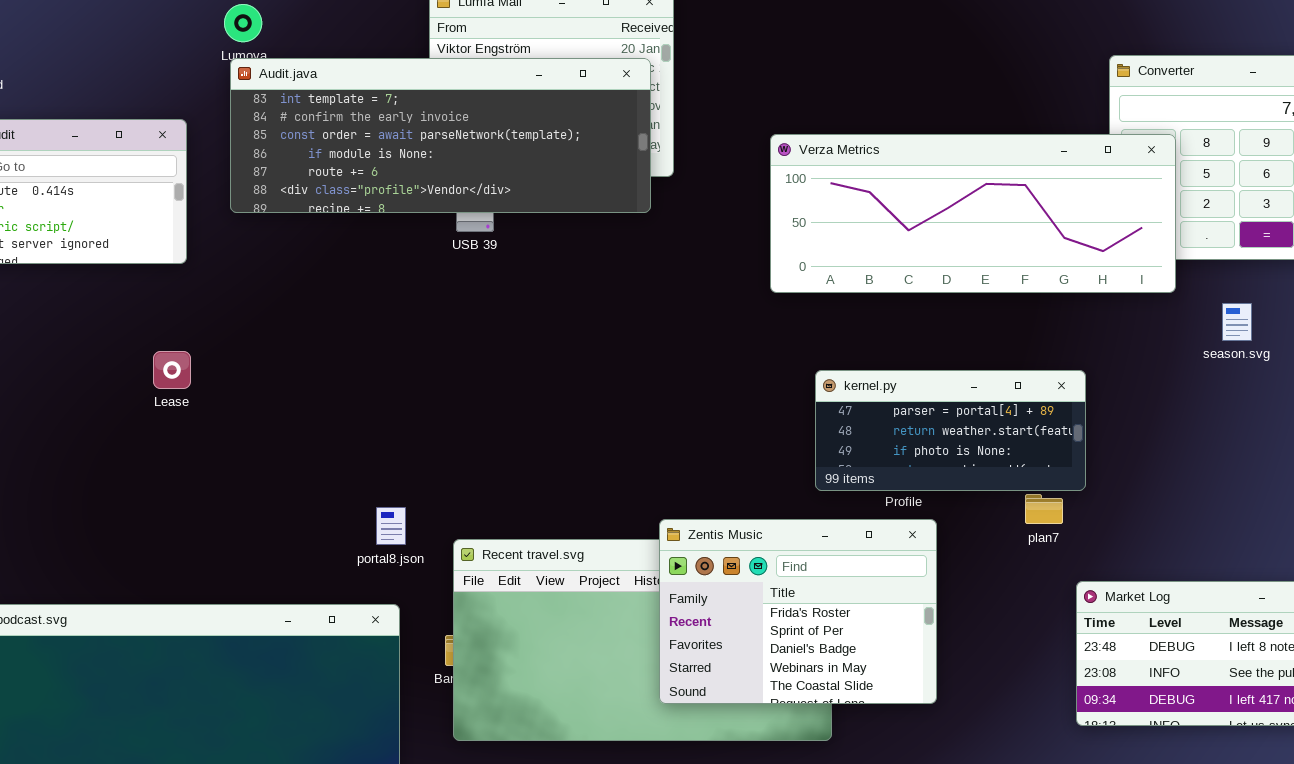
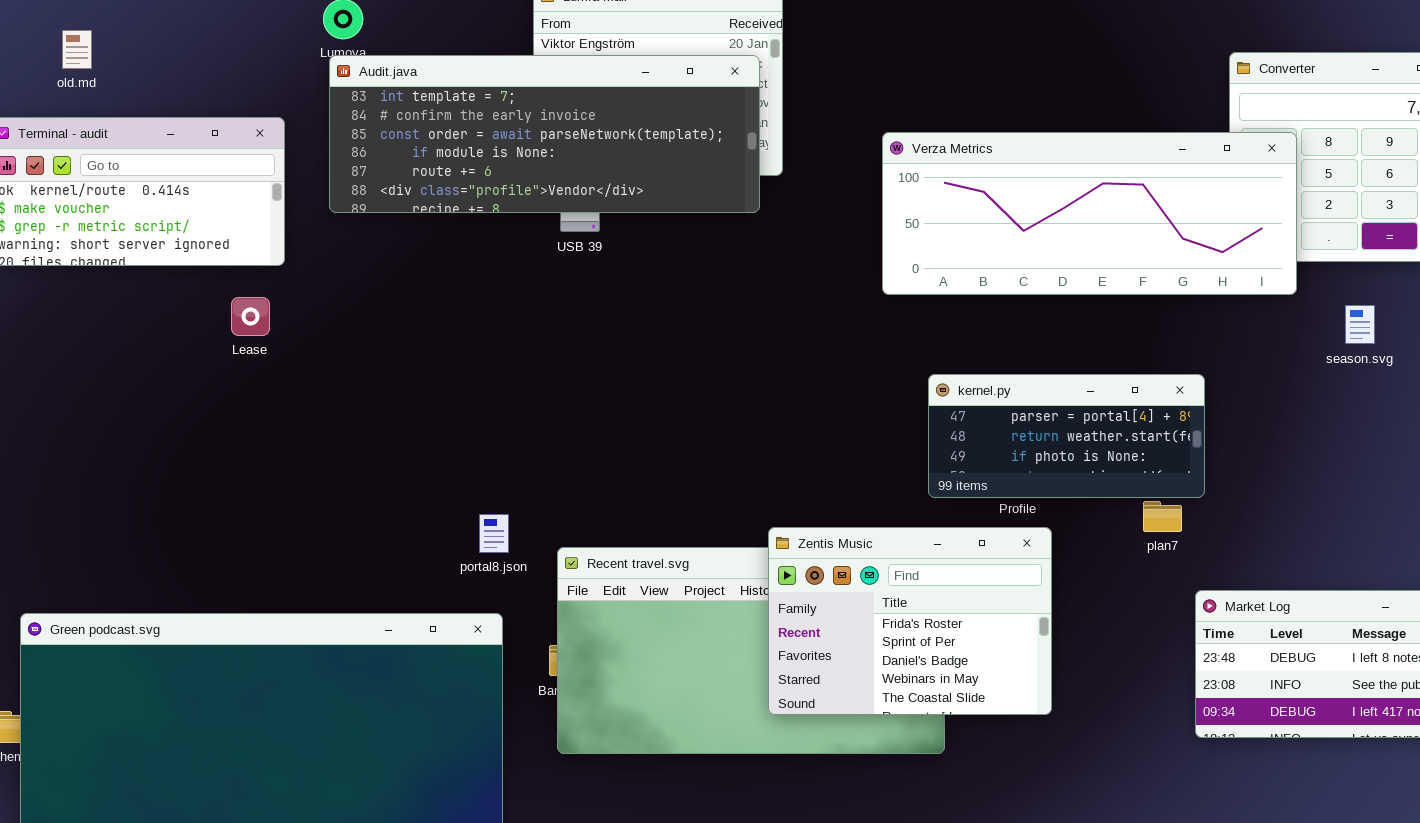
Lease: [153,351,191,389] -> [231,297,270,336], moved

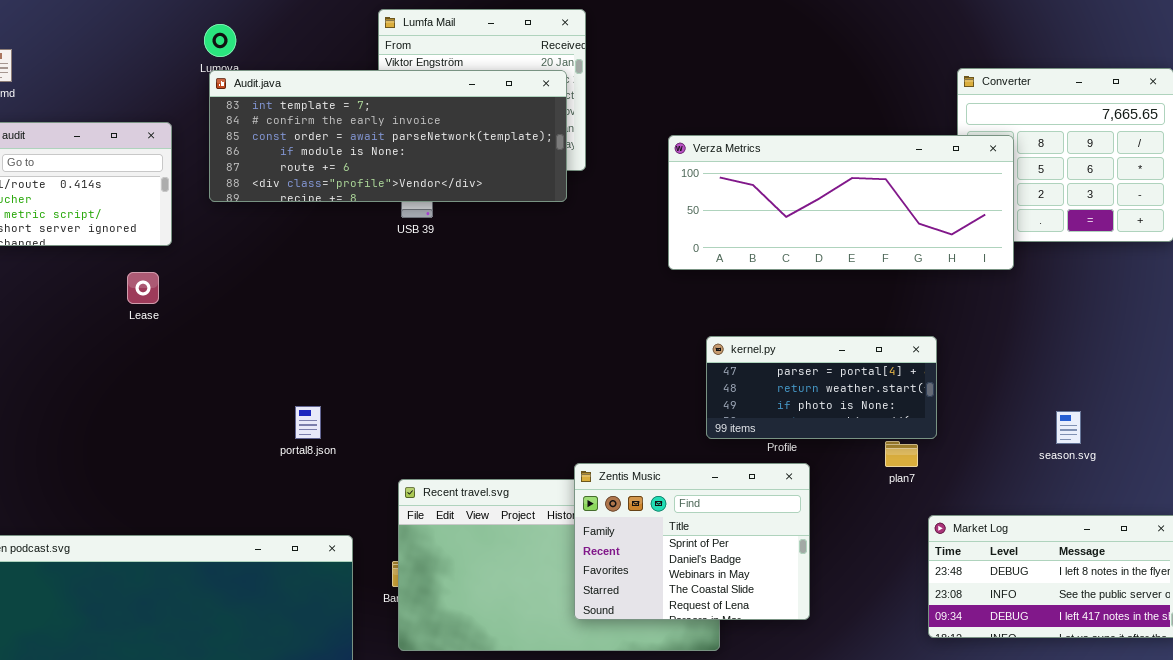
season.svg: [1345,305,1375,344] -> [1056,411,1081,444], moved
portal8.json: [479,514,509,553] -> [295,406,321,439], moved
Zentis Music: [768,527,1052,715] -> [574,463,810,620], scrolled down 1 row

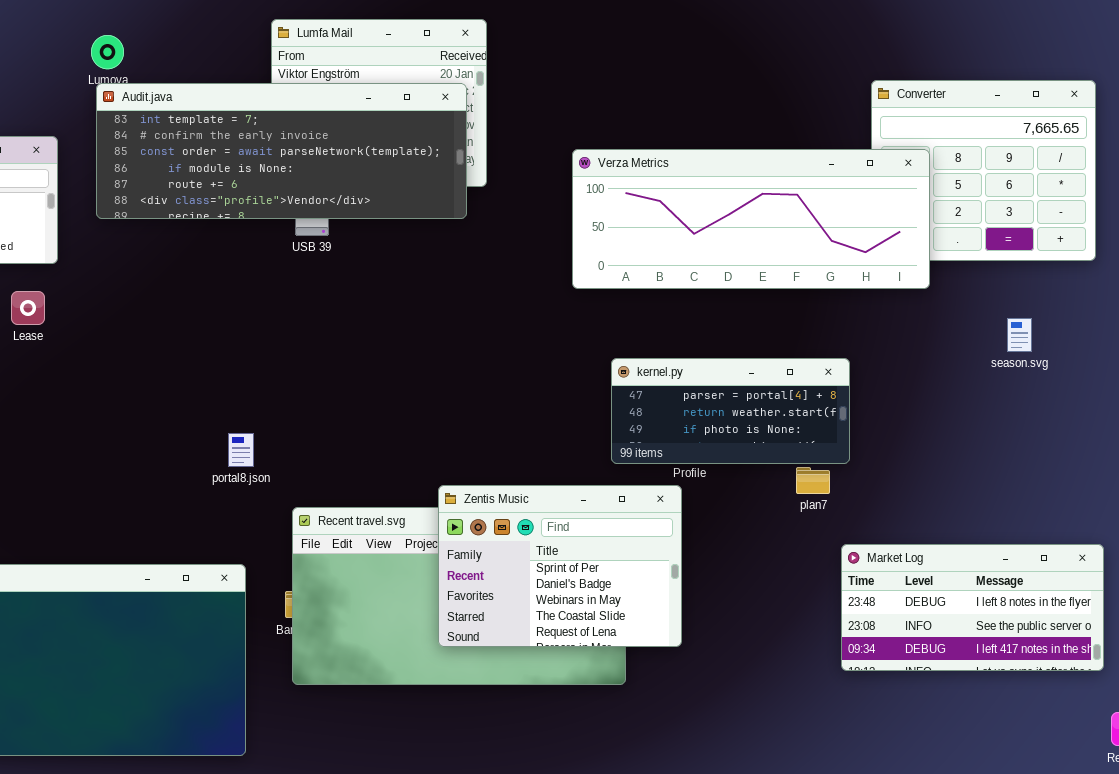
portal8.json: [295,406,321,439] -> [228,433,254,467], moved
season.svg: [1056,411,1081,444] -> [1007,318,1032,352], moved
Zentis Music: [574,463,810,620] -> [438,485,682,647], moved

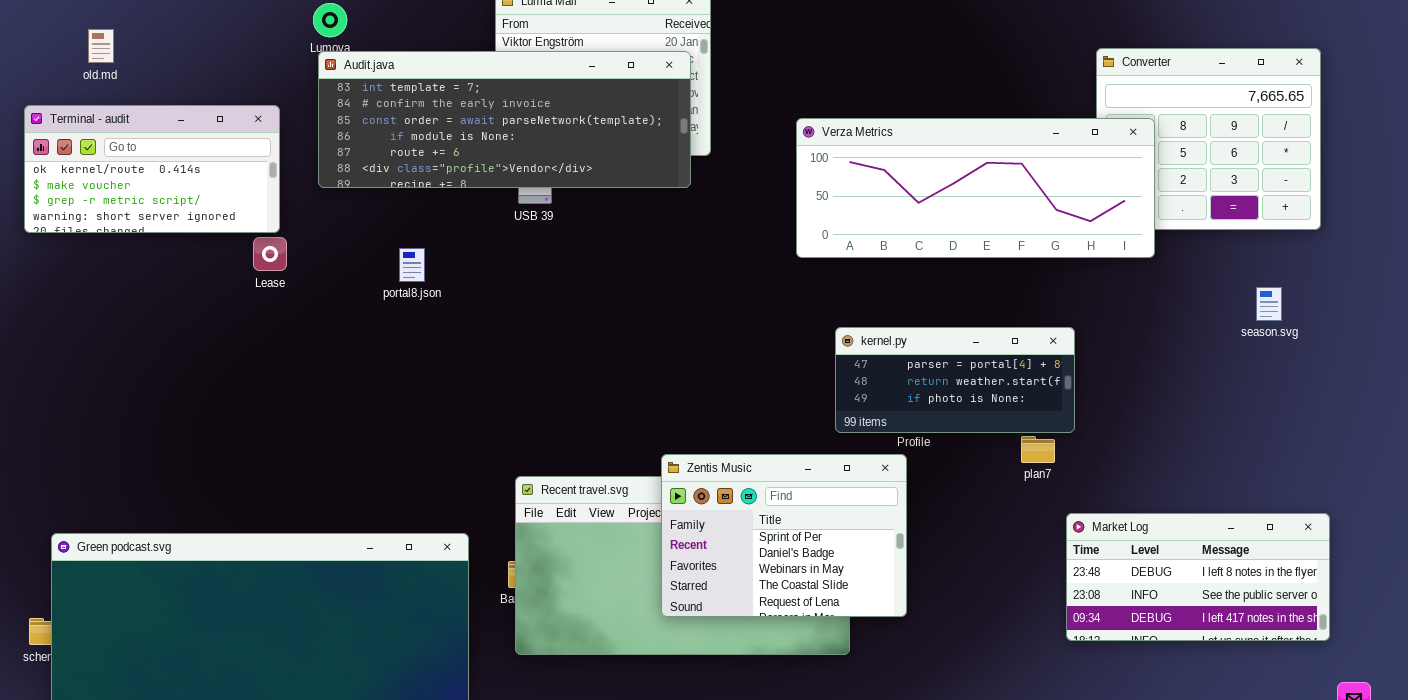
Lease: [11,291,45,325] -> [253,237,287,271], moved
season.svg: [1007,318,1032,352] -> [1256,287,1282,321], moved
portal8.json: [228,433,254,467] -> [399,248,425,282], moved

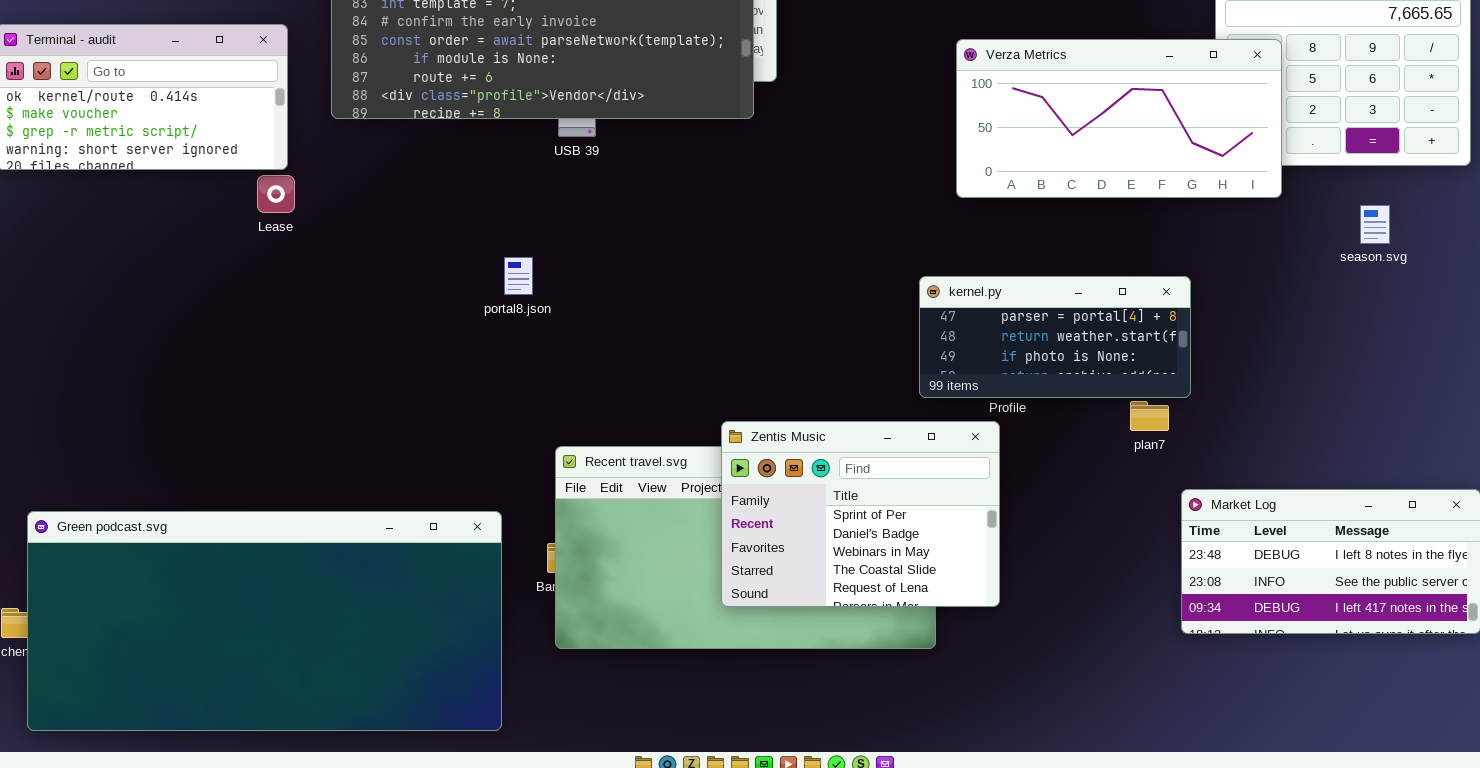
Verza Metrics: [796,118,1155,258] -> [956,39,1282,198], resized
portal8.json: [399,248,425,282] -> [504,257,533,295], moved
season.svg: [1256,287,1282,321] -> [1360,205,1390,244], moved

